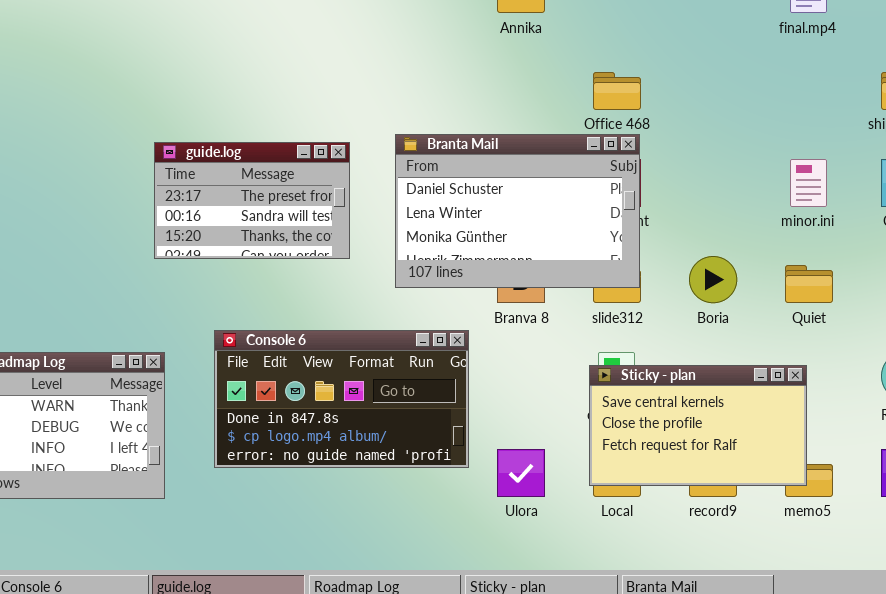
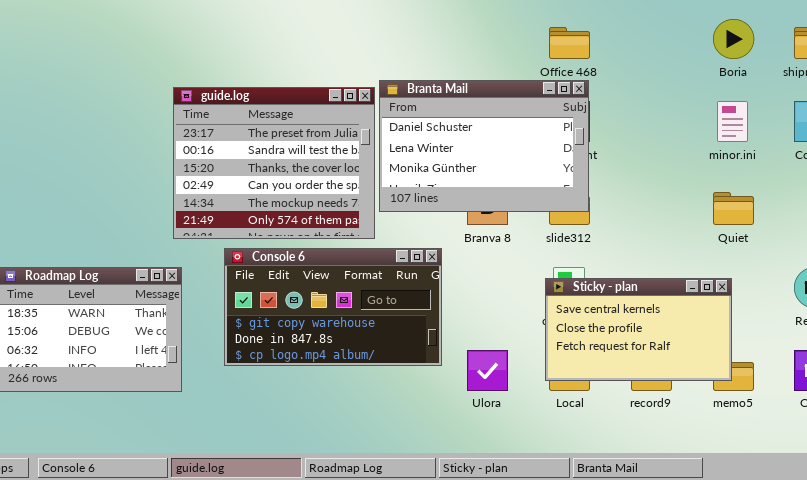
guide.log: [154,142,350,259] -> [173,87,375,239], resized
Boria: [689,256,737,303] -> [713,19,754,59], moved
Console 6: [214,330,469,468] -> [224,248,442,366], scrolled up 1 row

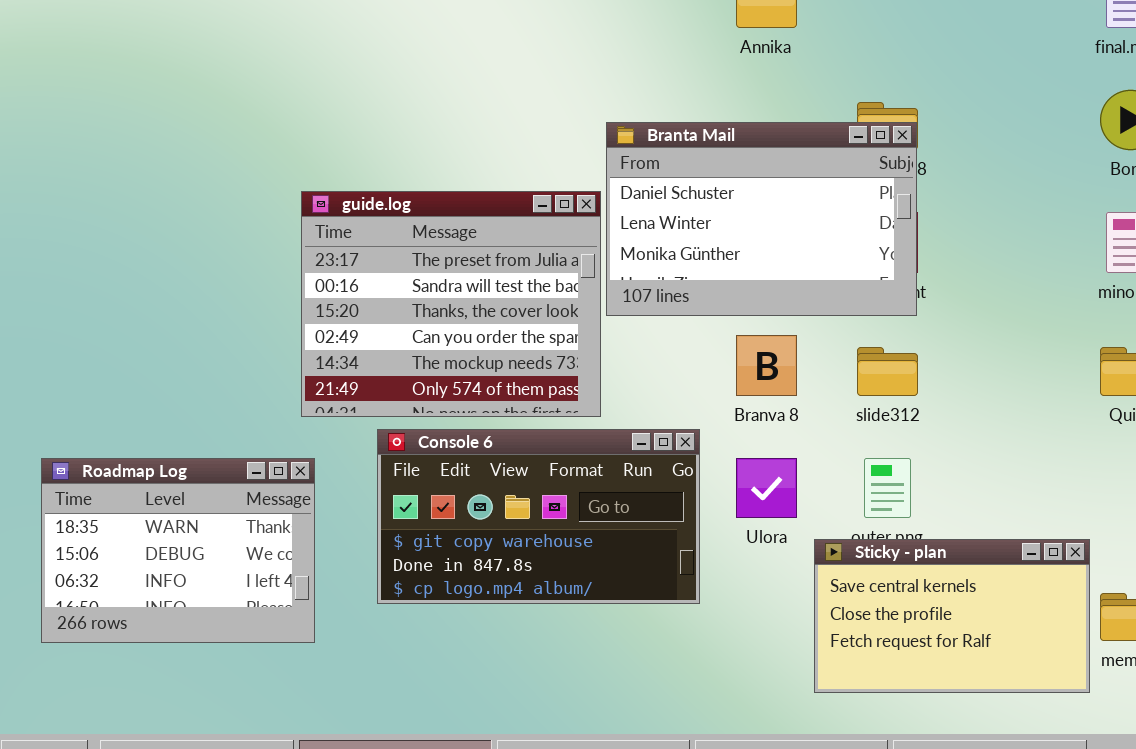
Branta Mail: [379,80,589,212] -> [606,122,917,316], moved
Sticky - plan: [545,278,732,381] -> [814,539,1090,693], moved
Ulora: [467,350,508,391] -> [736,458,797,518], moved

